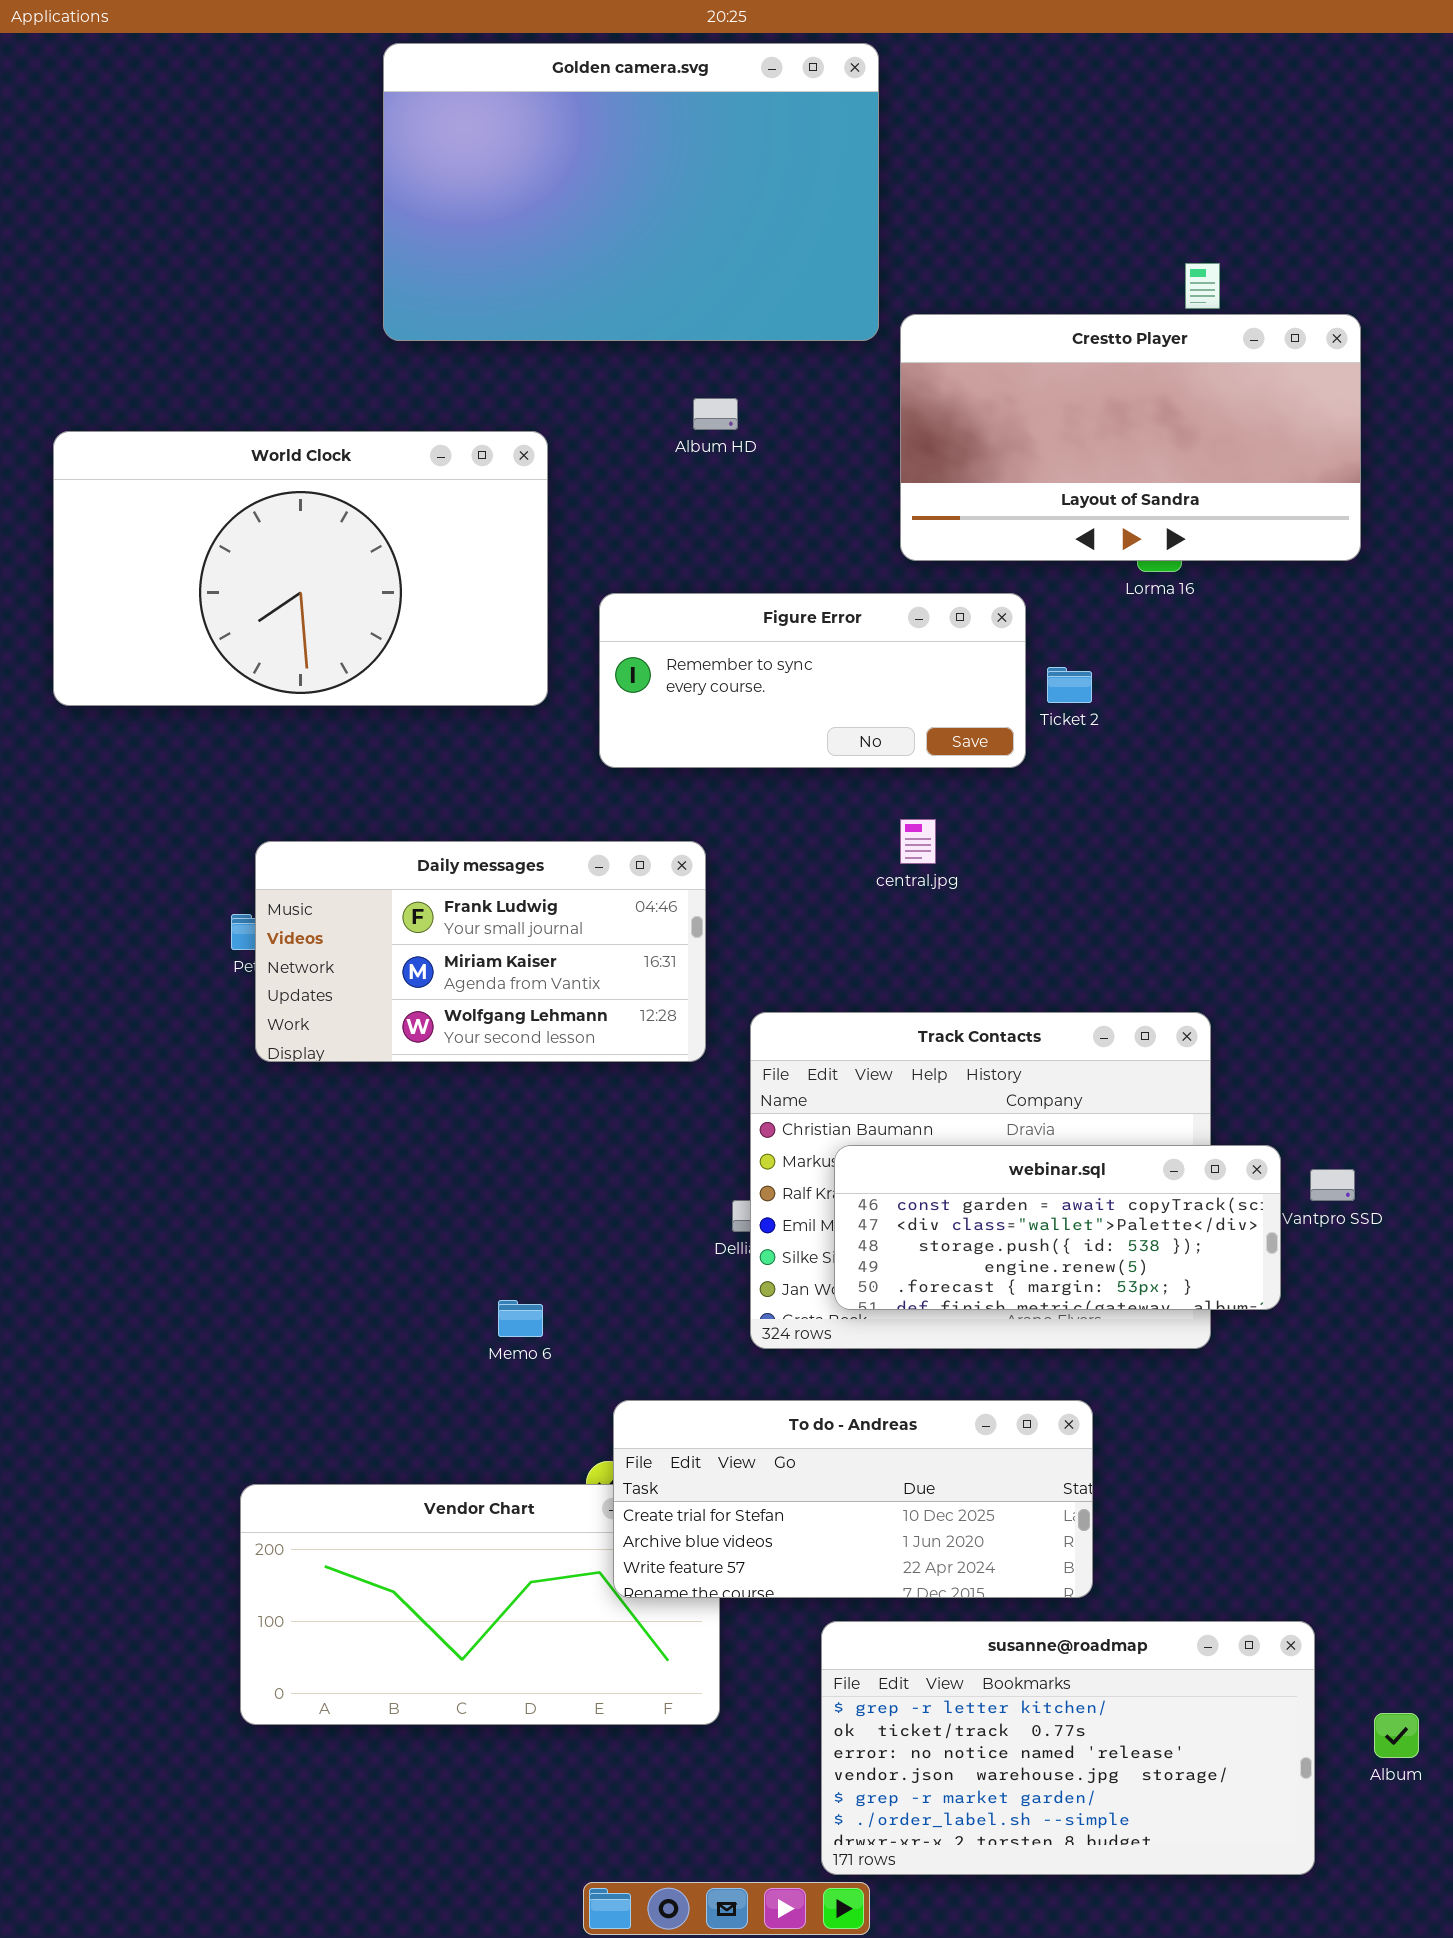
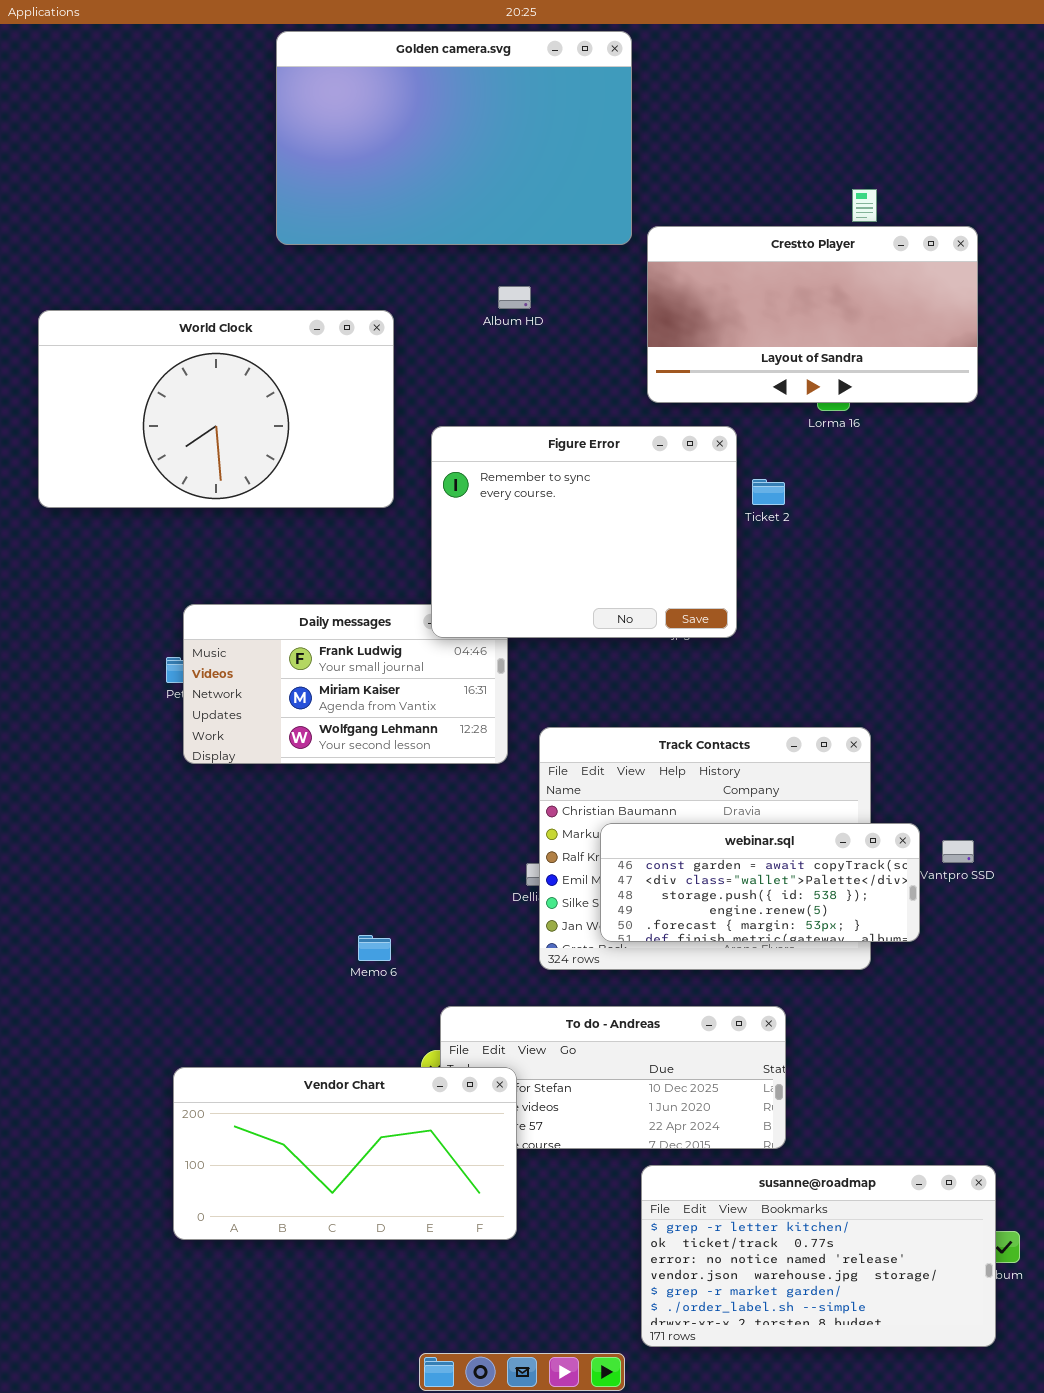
Figure Error: [599,593,1026,768] -> [431,426,737,638], resized
Vendor Chart: [240,1484,720,1725] -> [173,1067,517,1240], raised
susanne@roadmap: [821,1621,1315,1875] -> [641,1165,996,1347], moved

